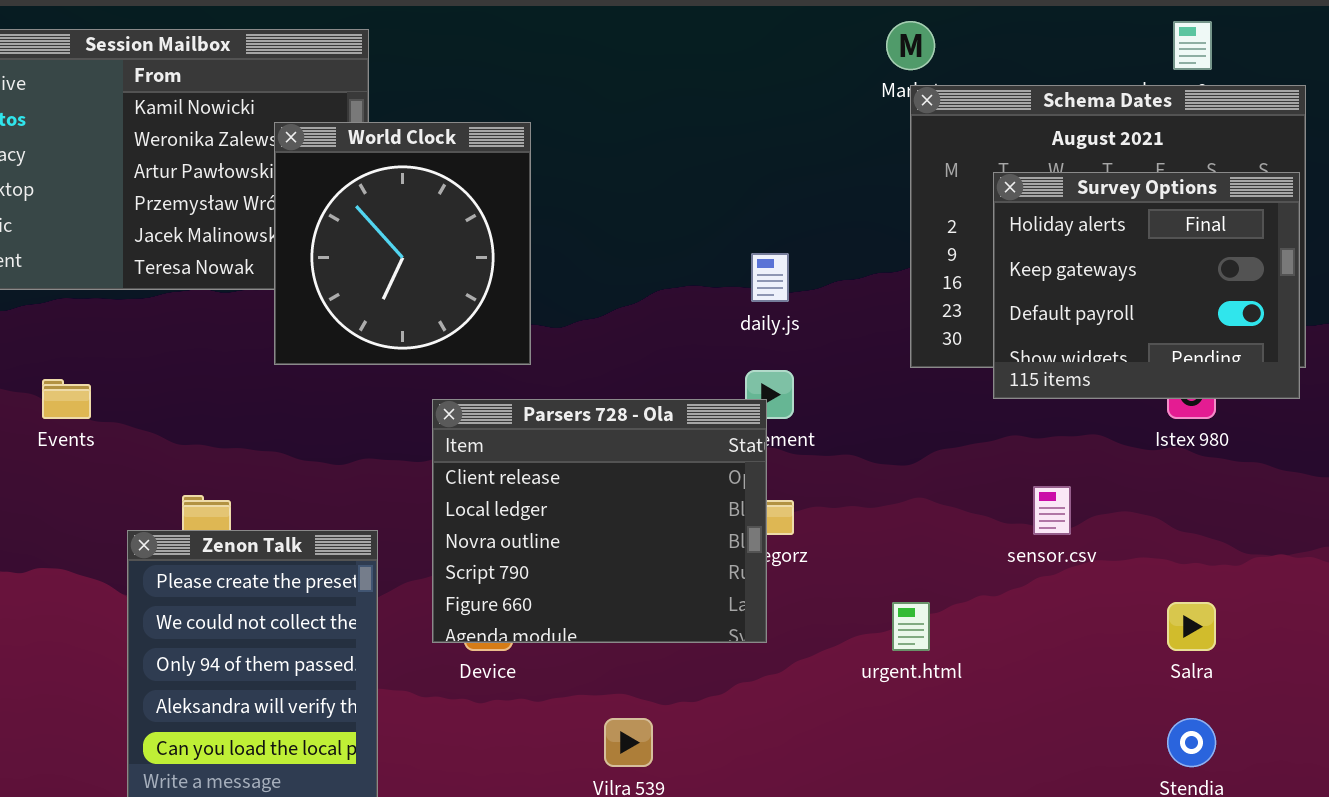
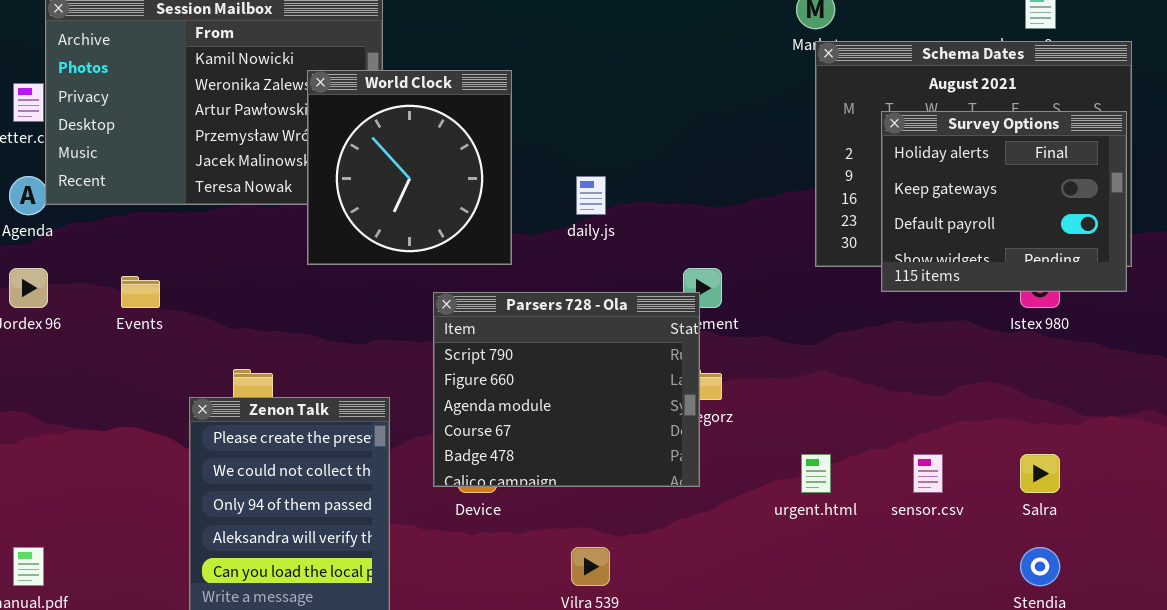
daily.js: [751,253,789,302] -> [576,176,606,215], moved
Parsers 728 - Ola: [432,399,767,643] -> [433,292,700,487], scrolled down 3 rows
sensor.csv: [1033,486,1071,535] -> [913,454,943,493], moved

